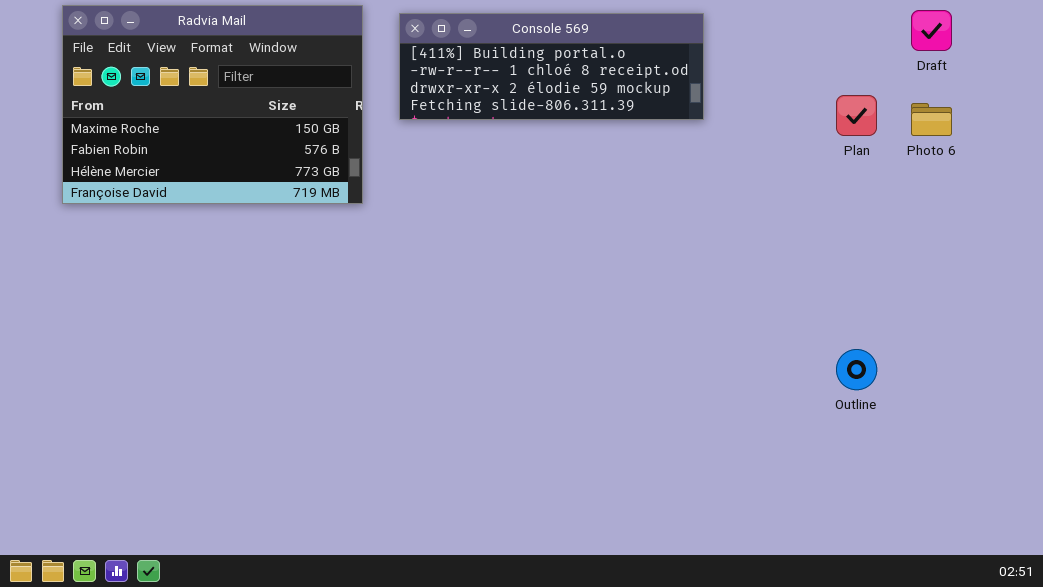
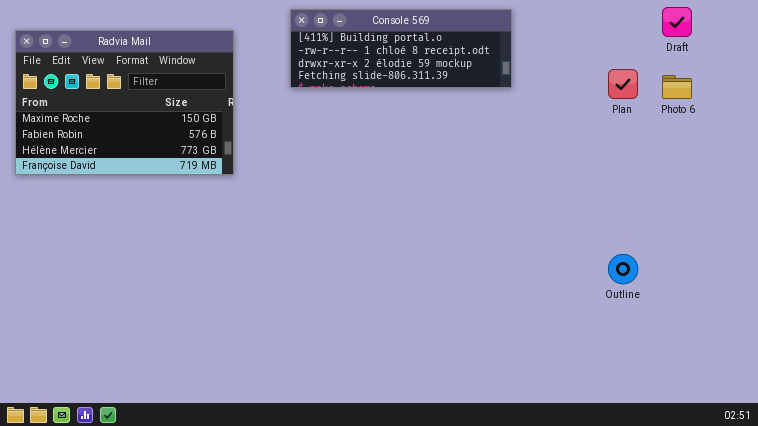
Radvia Mail: [62,5,363,204] -> [15,30,234,175], moved

